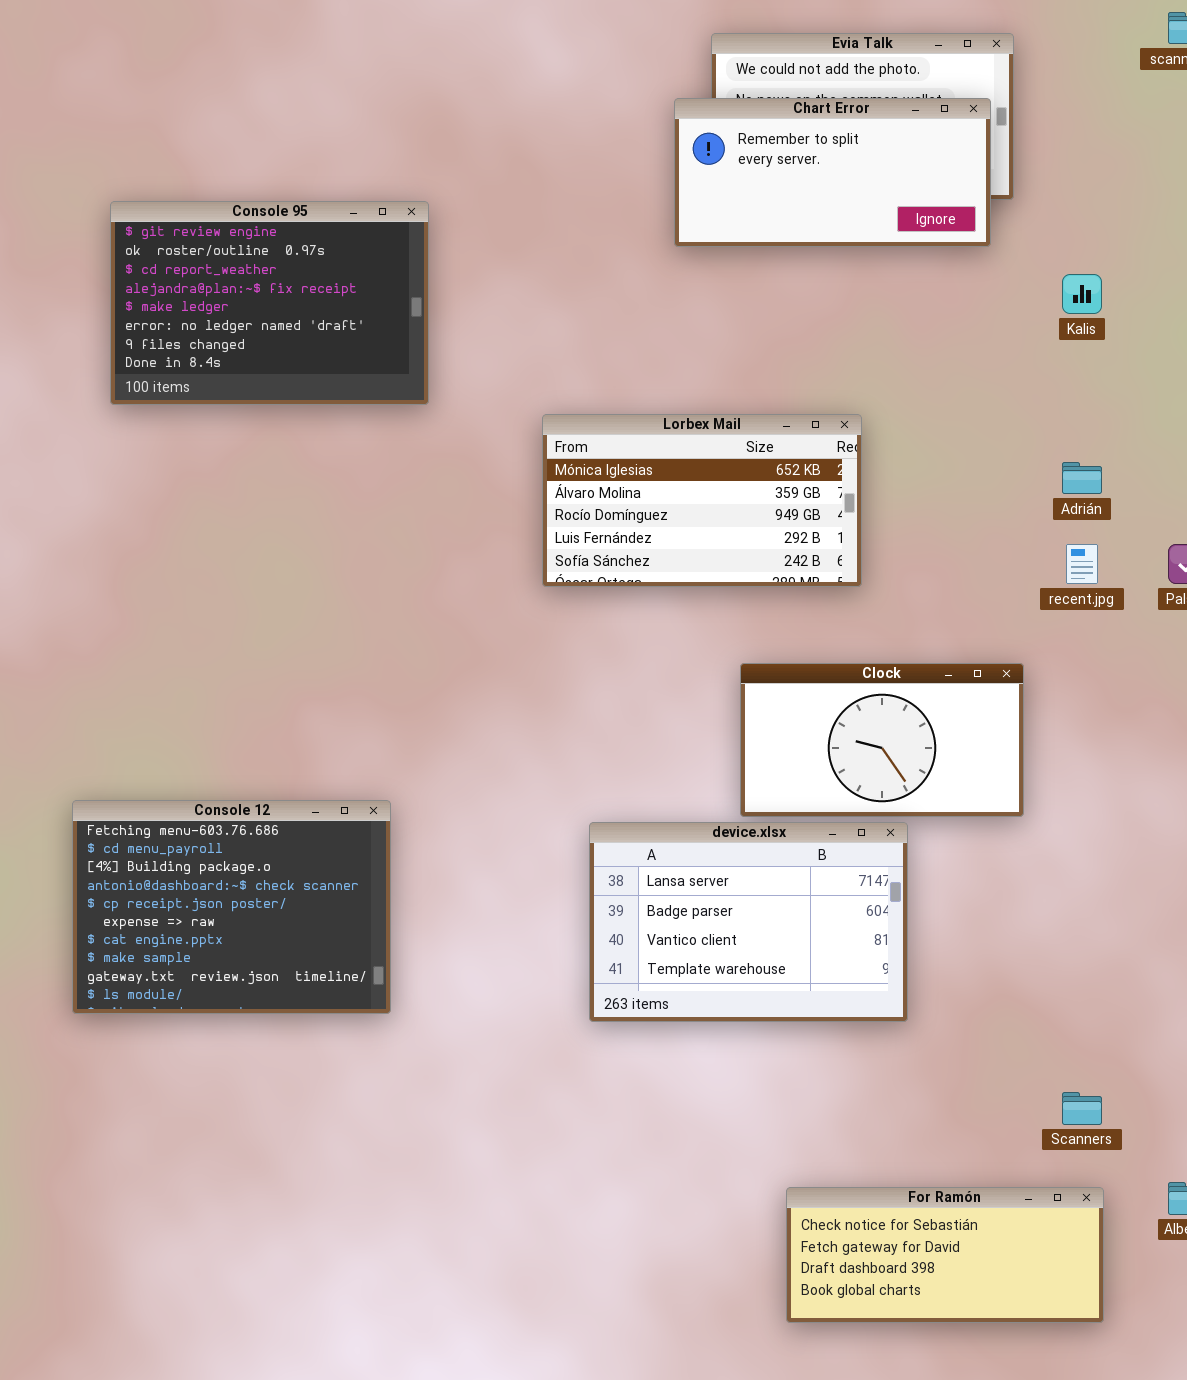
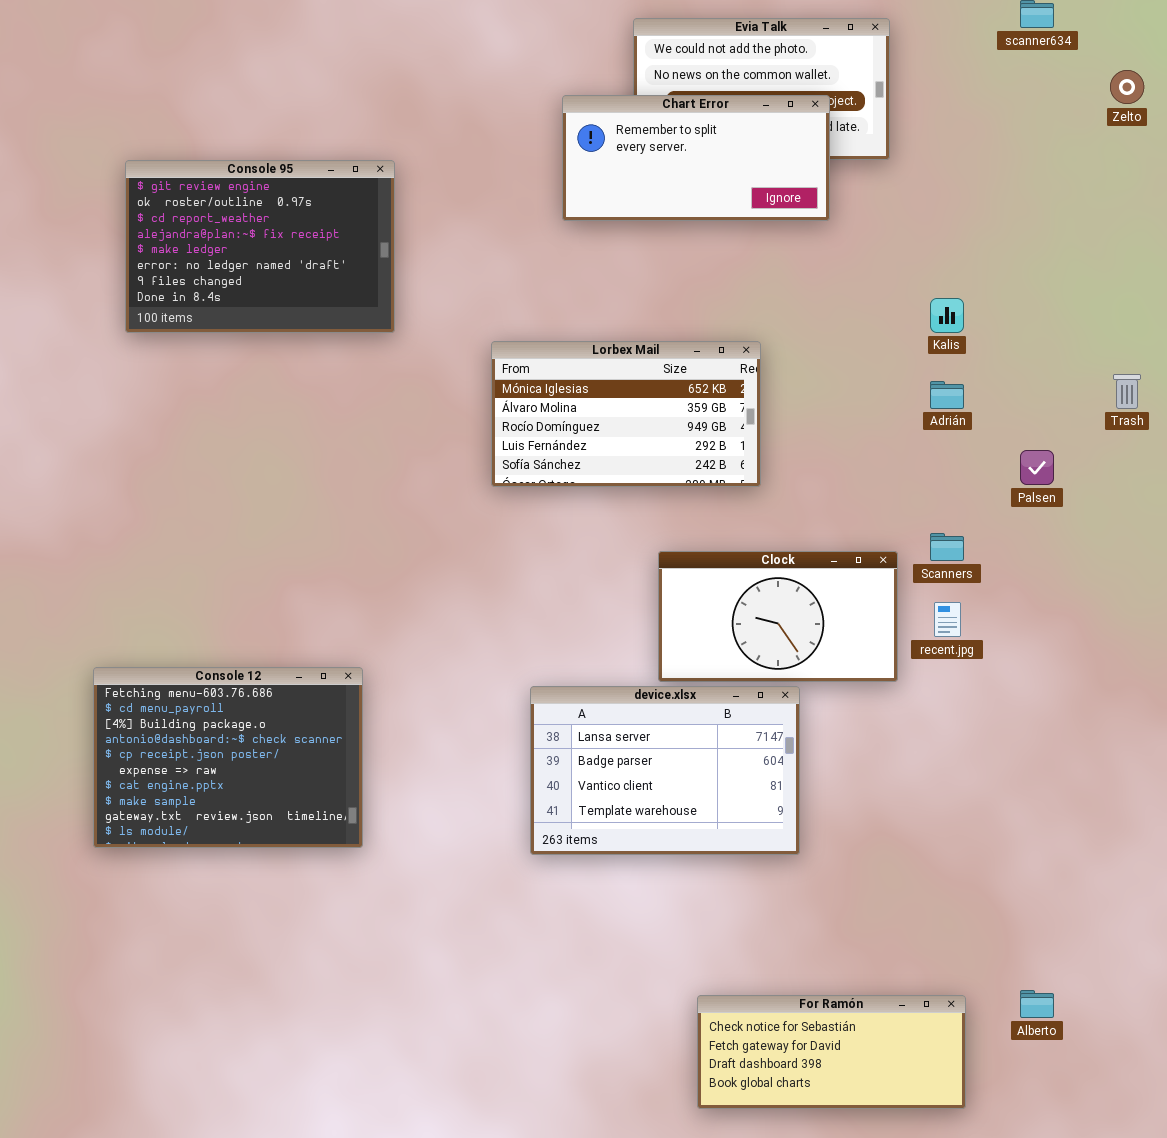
Chart Error: [674,98,991,247] -> [562,95,830,221], moved
Kalis: [1062,274,1102,314] -> [930,298,964,333], moved
recent.jpg: [1066,544,1098,584] -> [934,602,961,637], moved
Scanners: [1062,1092,1102,1125] -> [930,533,964,561], moved

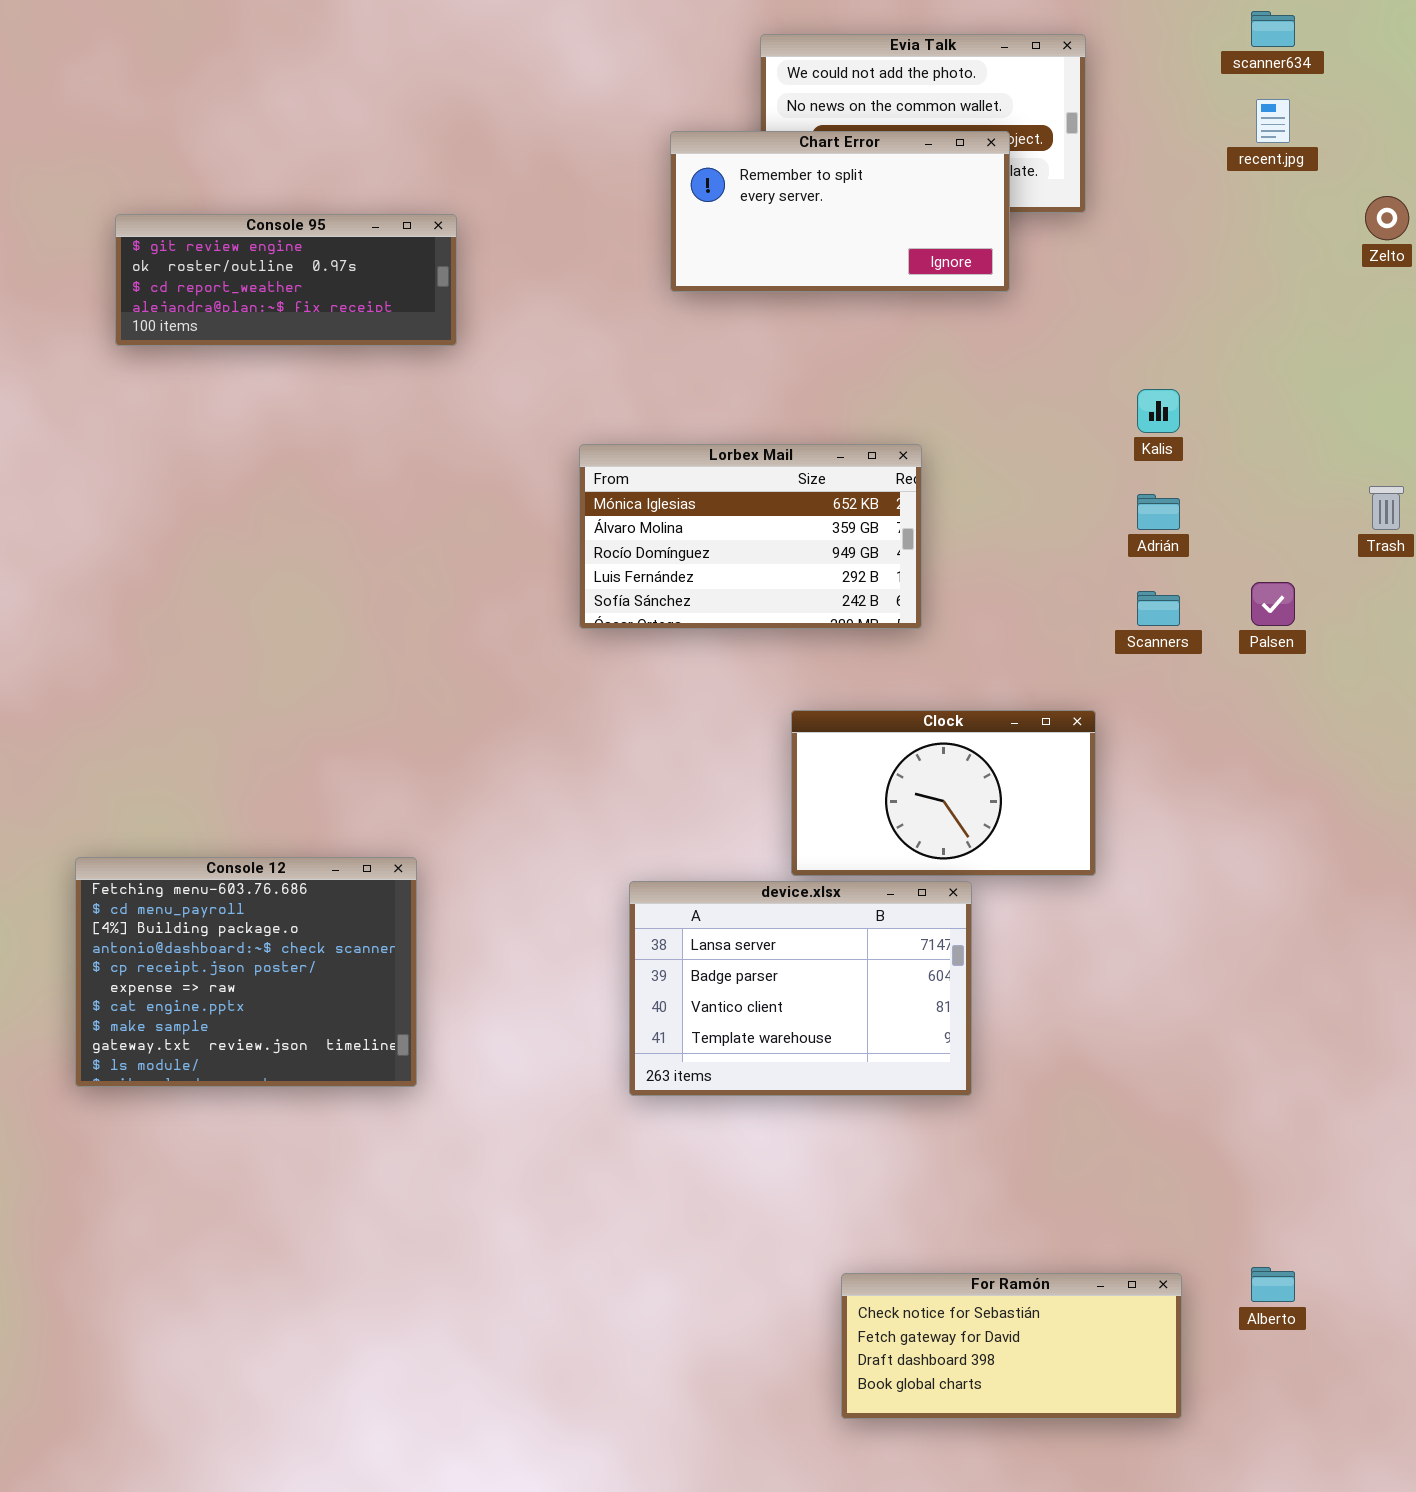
Zelto: [1110,70,1144,104] -> [1365,196,1409,240], moved
Console 95: [125,160,395,333] -> [115,214,457,346], resized
Scanners: [930,533,964,561] -> [1137,591,1180,626], moved
recent.jpg: [934,602,961,637] -> [1256,99,1290,143], moved

